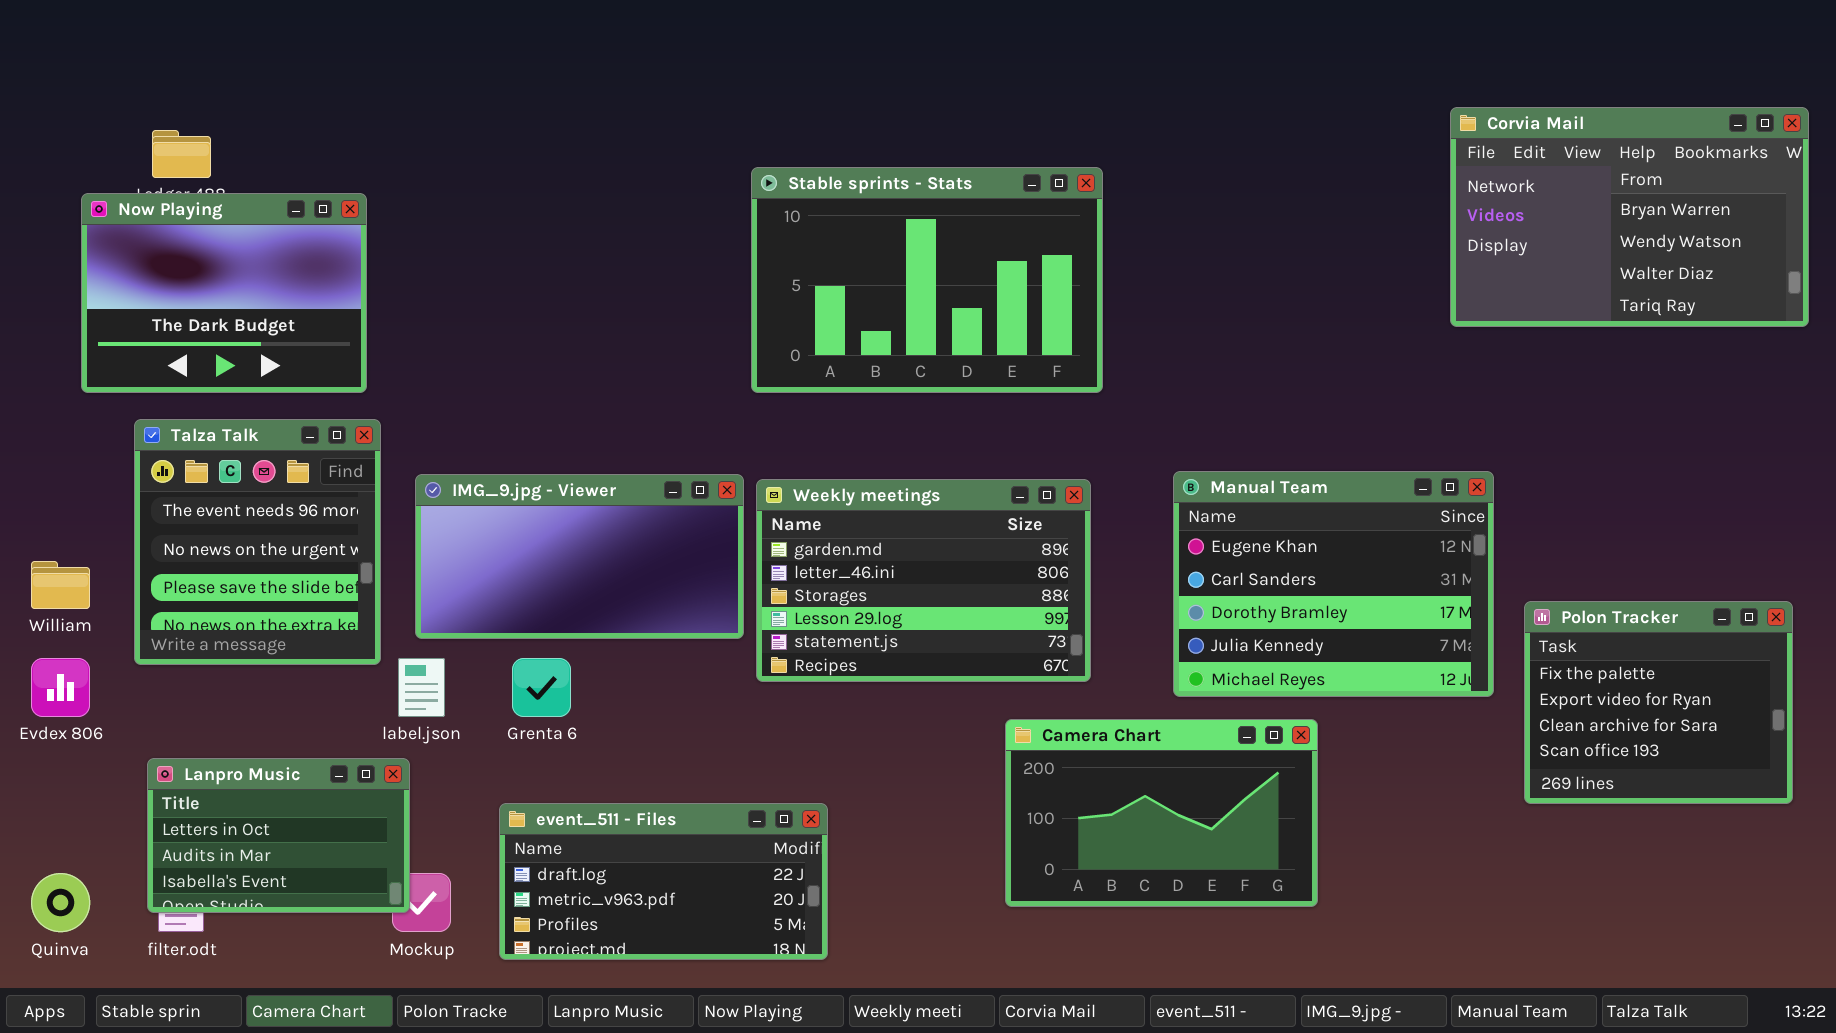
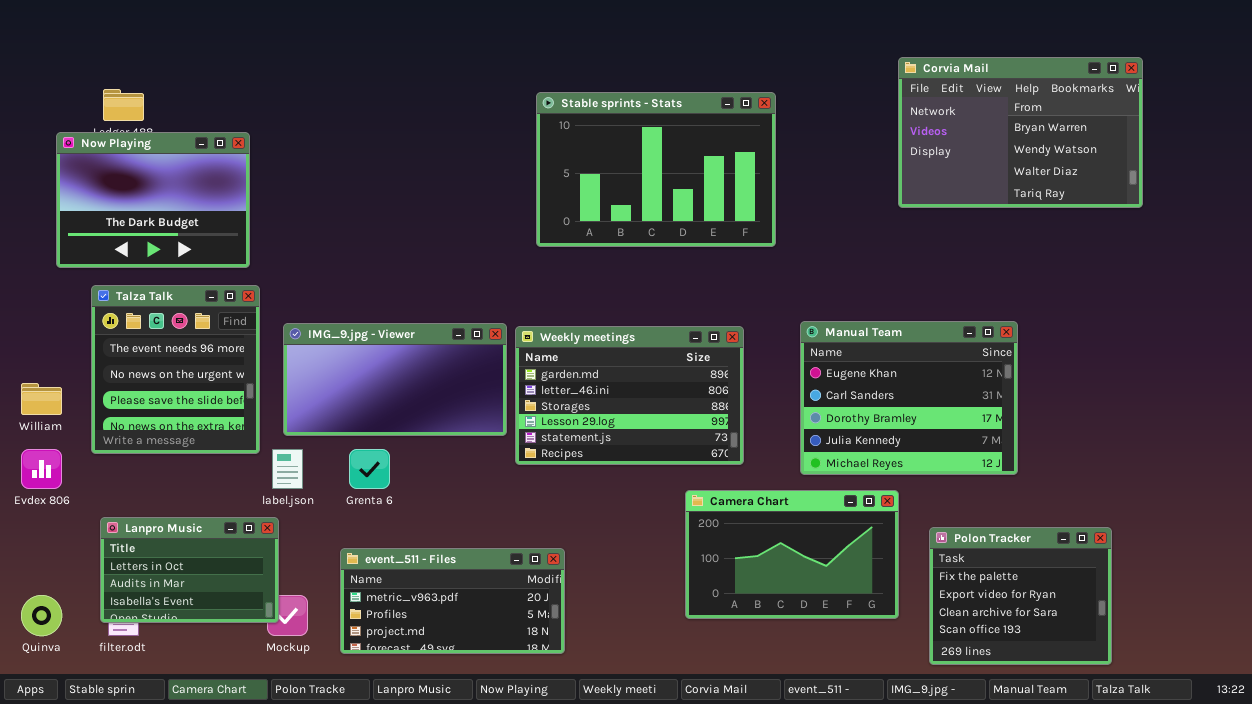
Corvia Mail: [1450,107,1809,327] -> [898,57,1143,208], moved
Stable sprints - Stats: [751,167,1103,393] -> [536,92,776,247], moved
Polon Tracker: [1524,601,1793,804] -> [929,527,1112,665], moved
event_511 - Files: [499,803,828,960] -> [340,548,565,654], scrolled down 1 row

